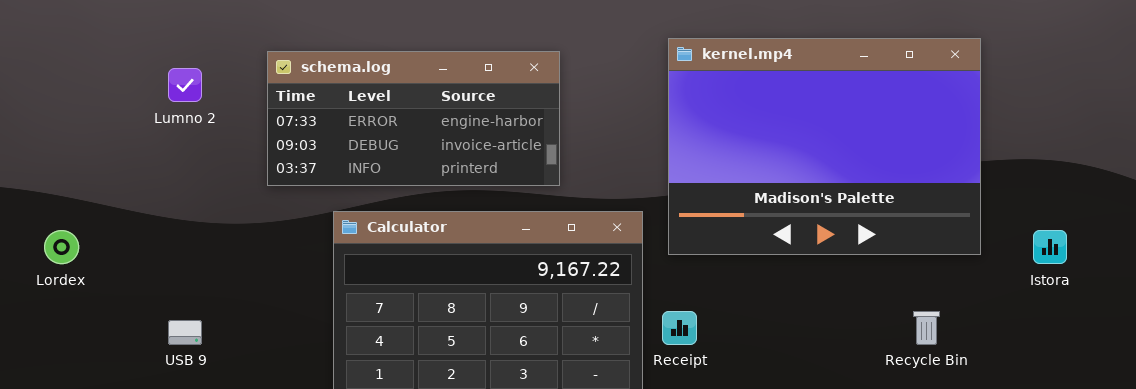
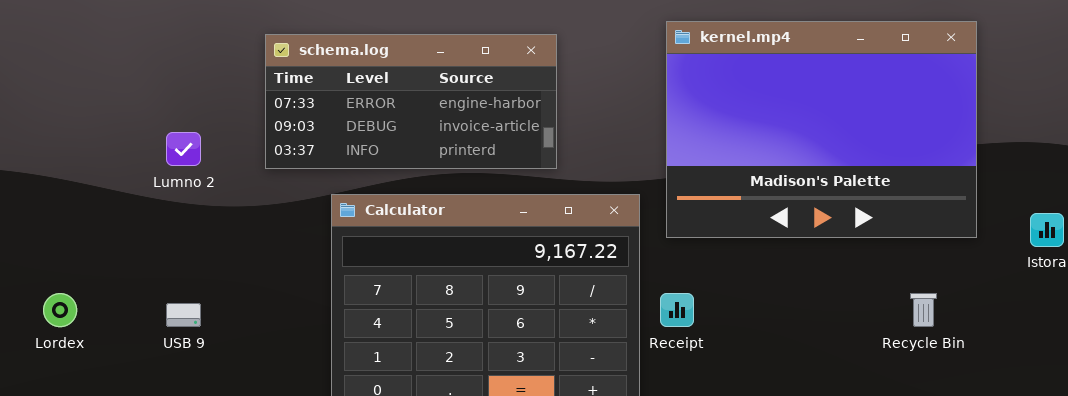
Lumno 2: [168,68,202,102] -> [166,132,201,166], moved
Lordex: [44,230,79,264] -> [43,293,77,327], moved

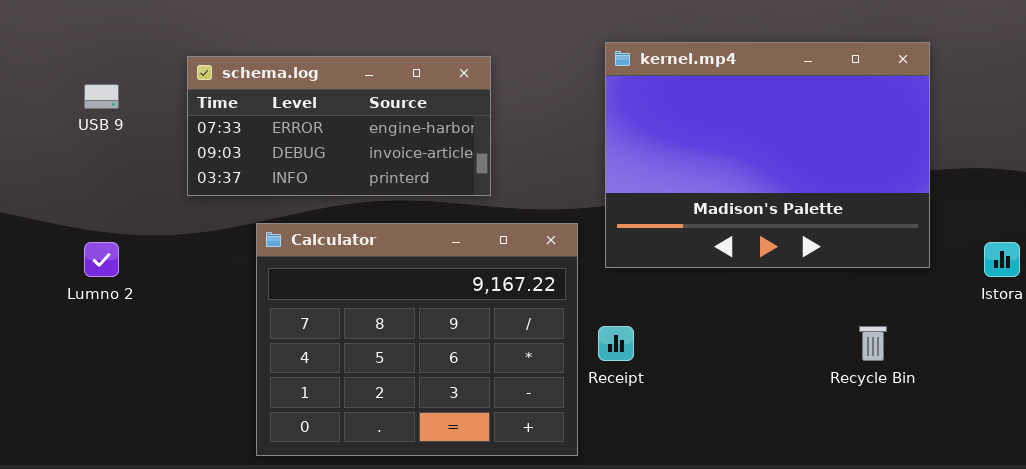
Lumno 2: [166,132,201,166] -> [84,242,119,277], moved
USB 9: [166,303,201,327] -> [84,84,119,109], moved

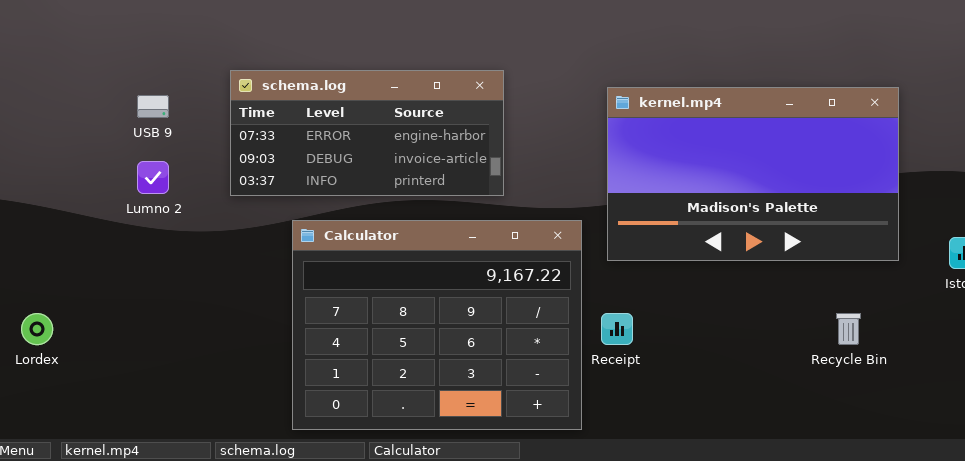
kernel.mp4: [605,42,930,268] -> [607,87,899,261], resized
Lumno 2: [84,242,119,277] -> [137,161,169,194], moved

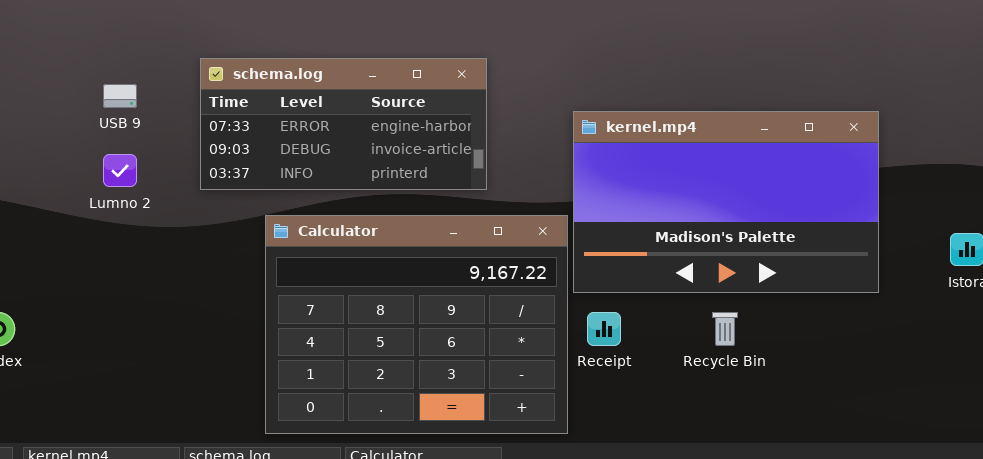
kernel.mp4: [607,87,899,261] -> [573,111,879,293], moved
Recycle Bin: [836,313,861,345] -> [712,312,738,346], moved

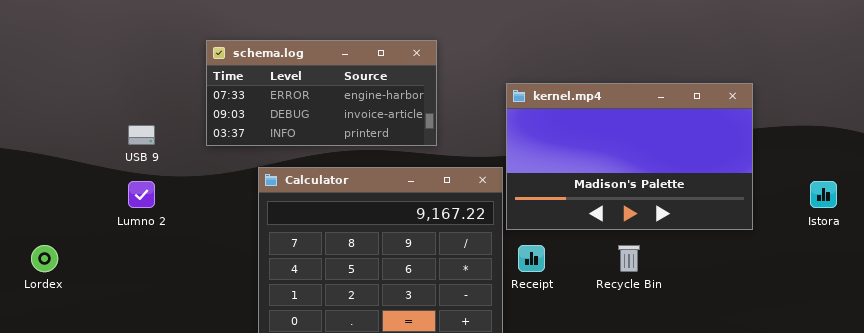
USB 9: [103,84,137,108] -> [128,125,155,145], moved
Lumno 2: [103,154,137,187] -> [128,181,155,208], moved

